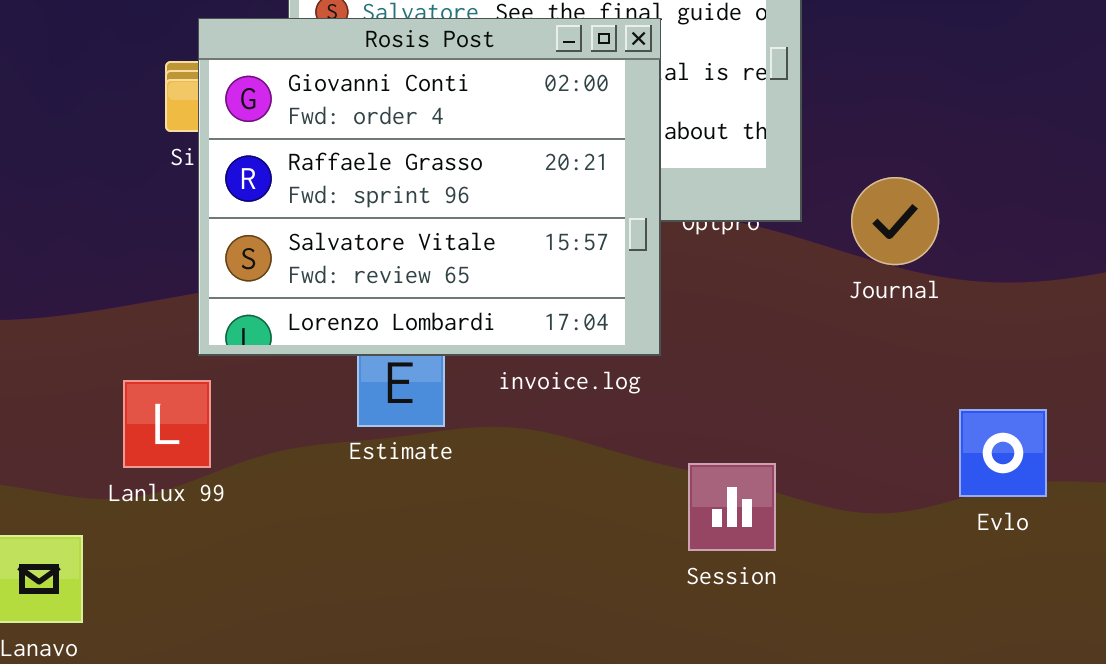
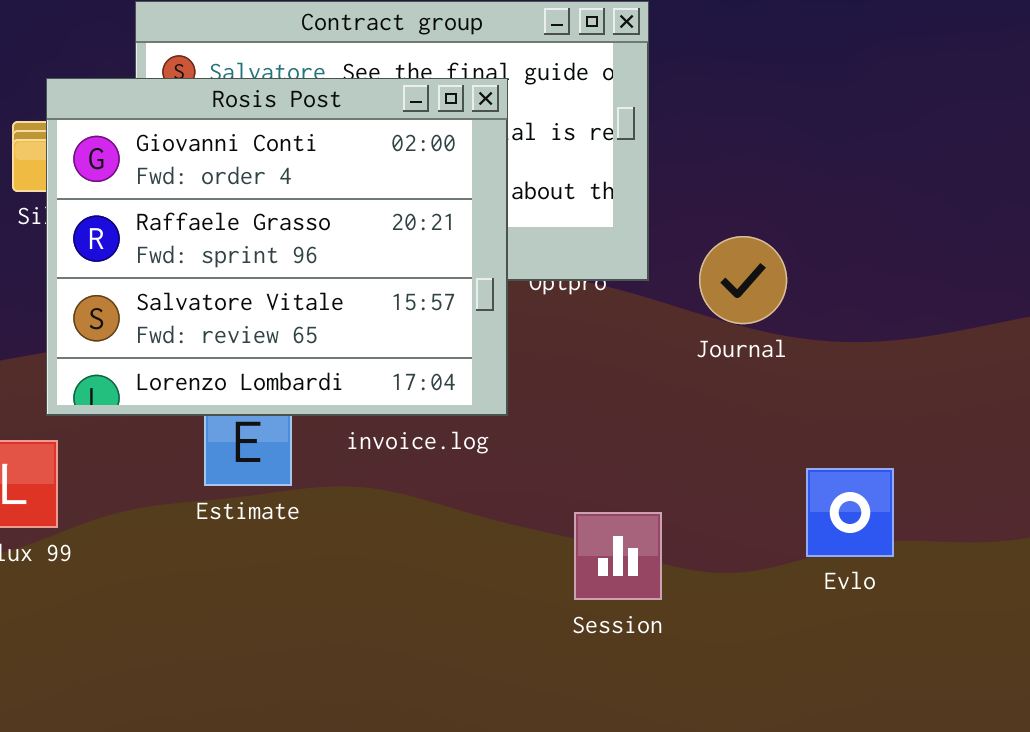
Session: [688,463,776,551] -> [574,512,662,600], moved

